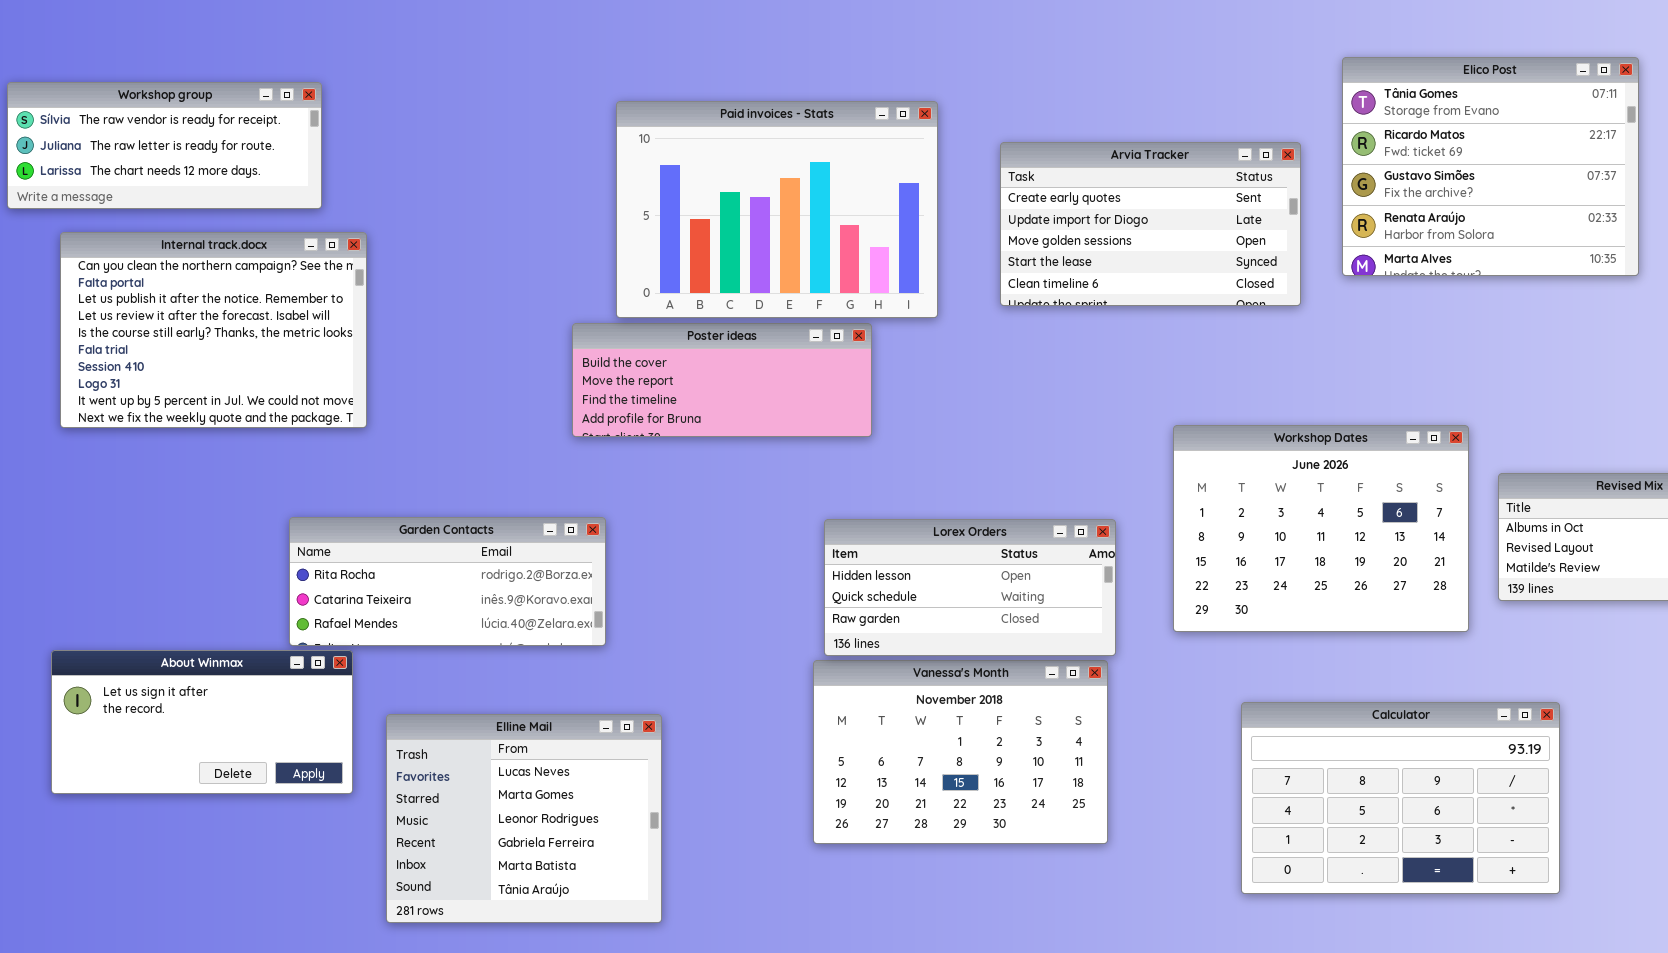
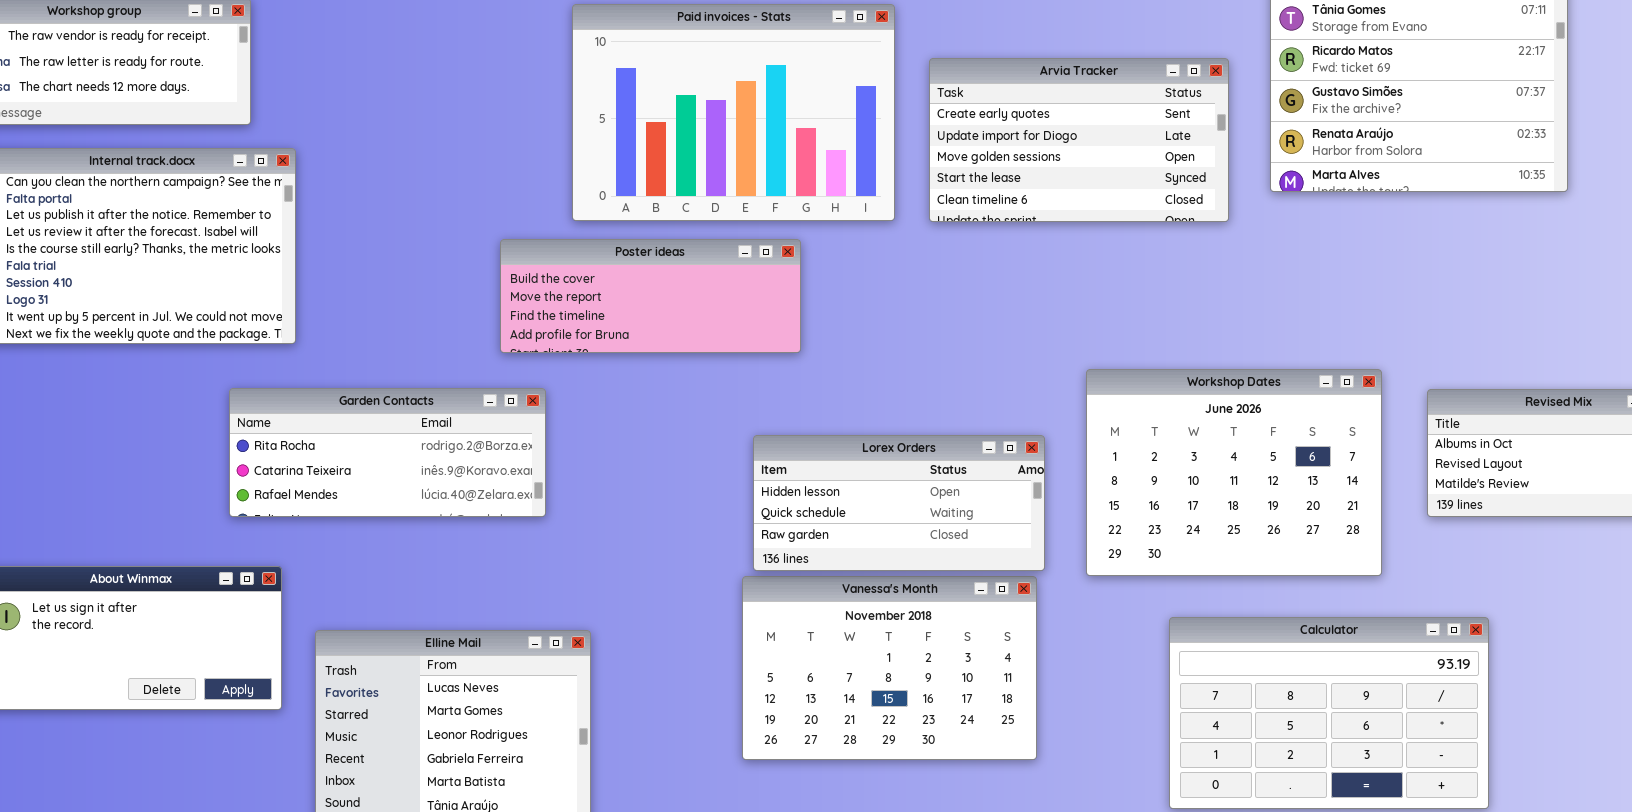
Paid invoices - Stats: [616,101,938,318] -> [572,4,895,221], moved
Workshop Dates: [1173,425,1469,632] -> [1086,369,1382,576], moved
Garden Contacts: [289,517,606,646] -> [229,388,546,517], moved

